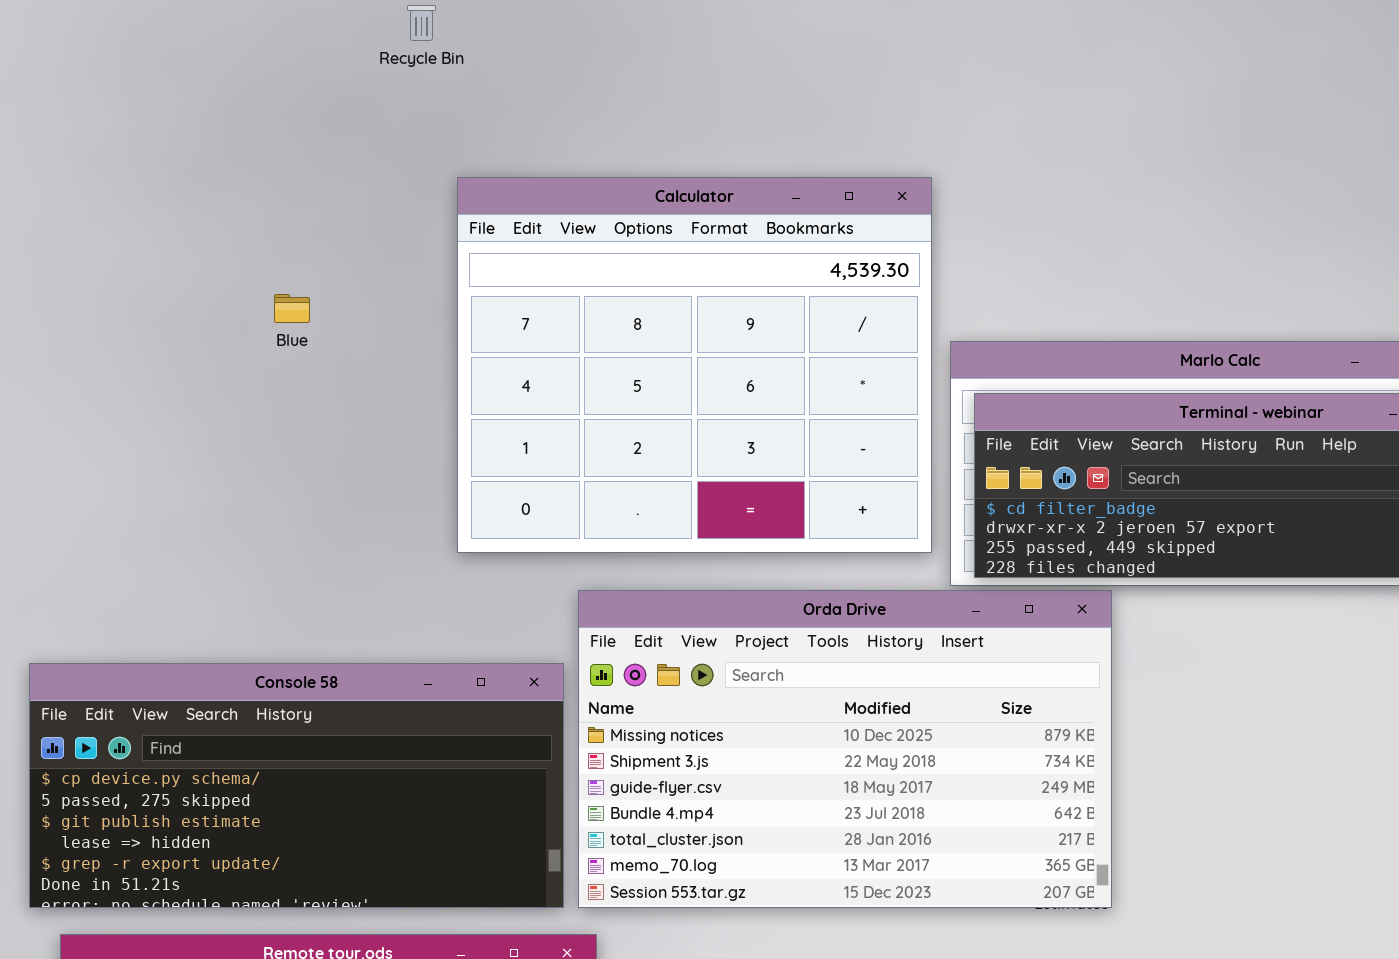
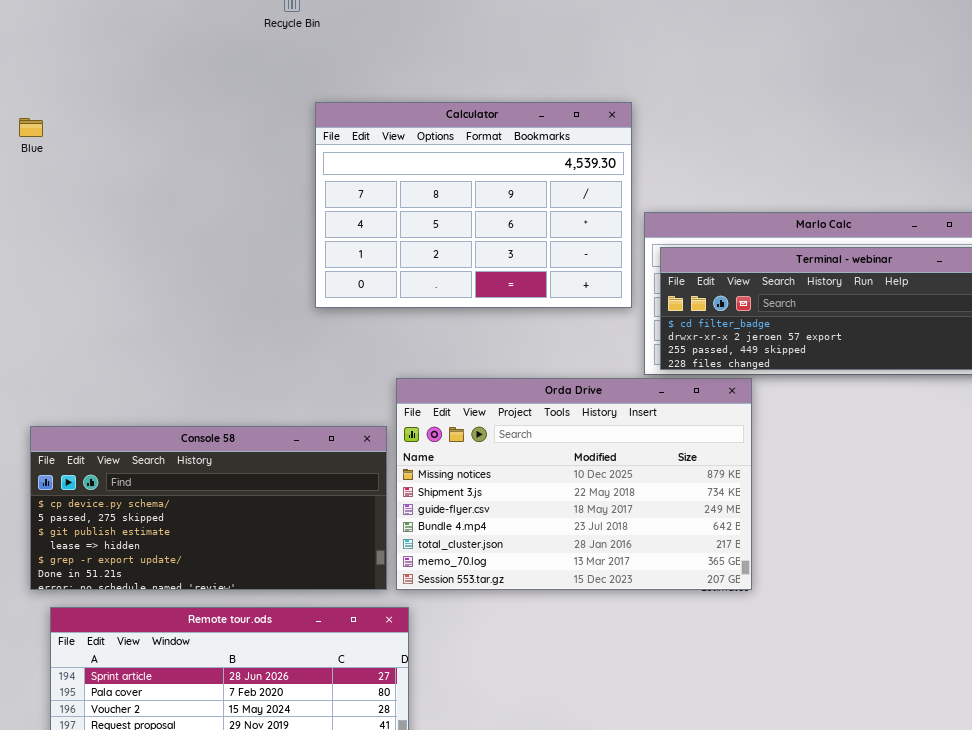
Calculator: [457,177,932,553] -> [315,102,632,308], resized
Blue: [274,294,310,323] -> [19,118,43,137], moved

